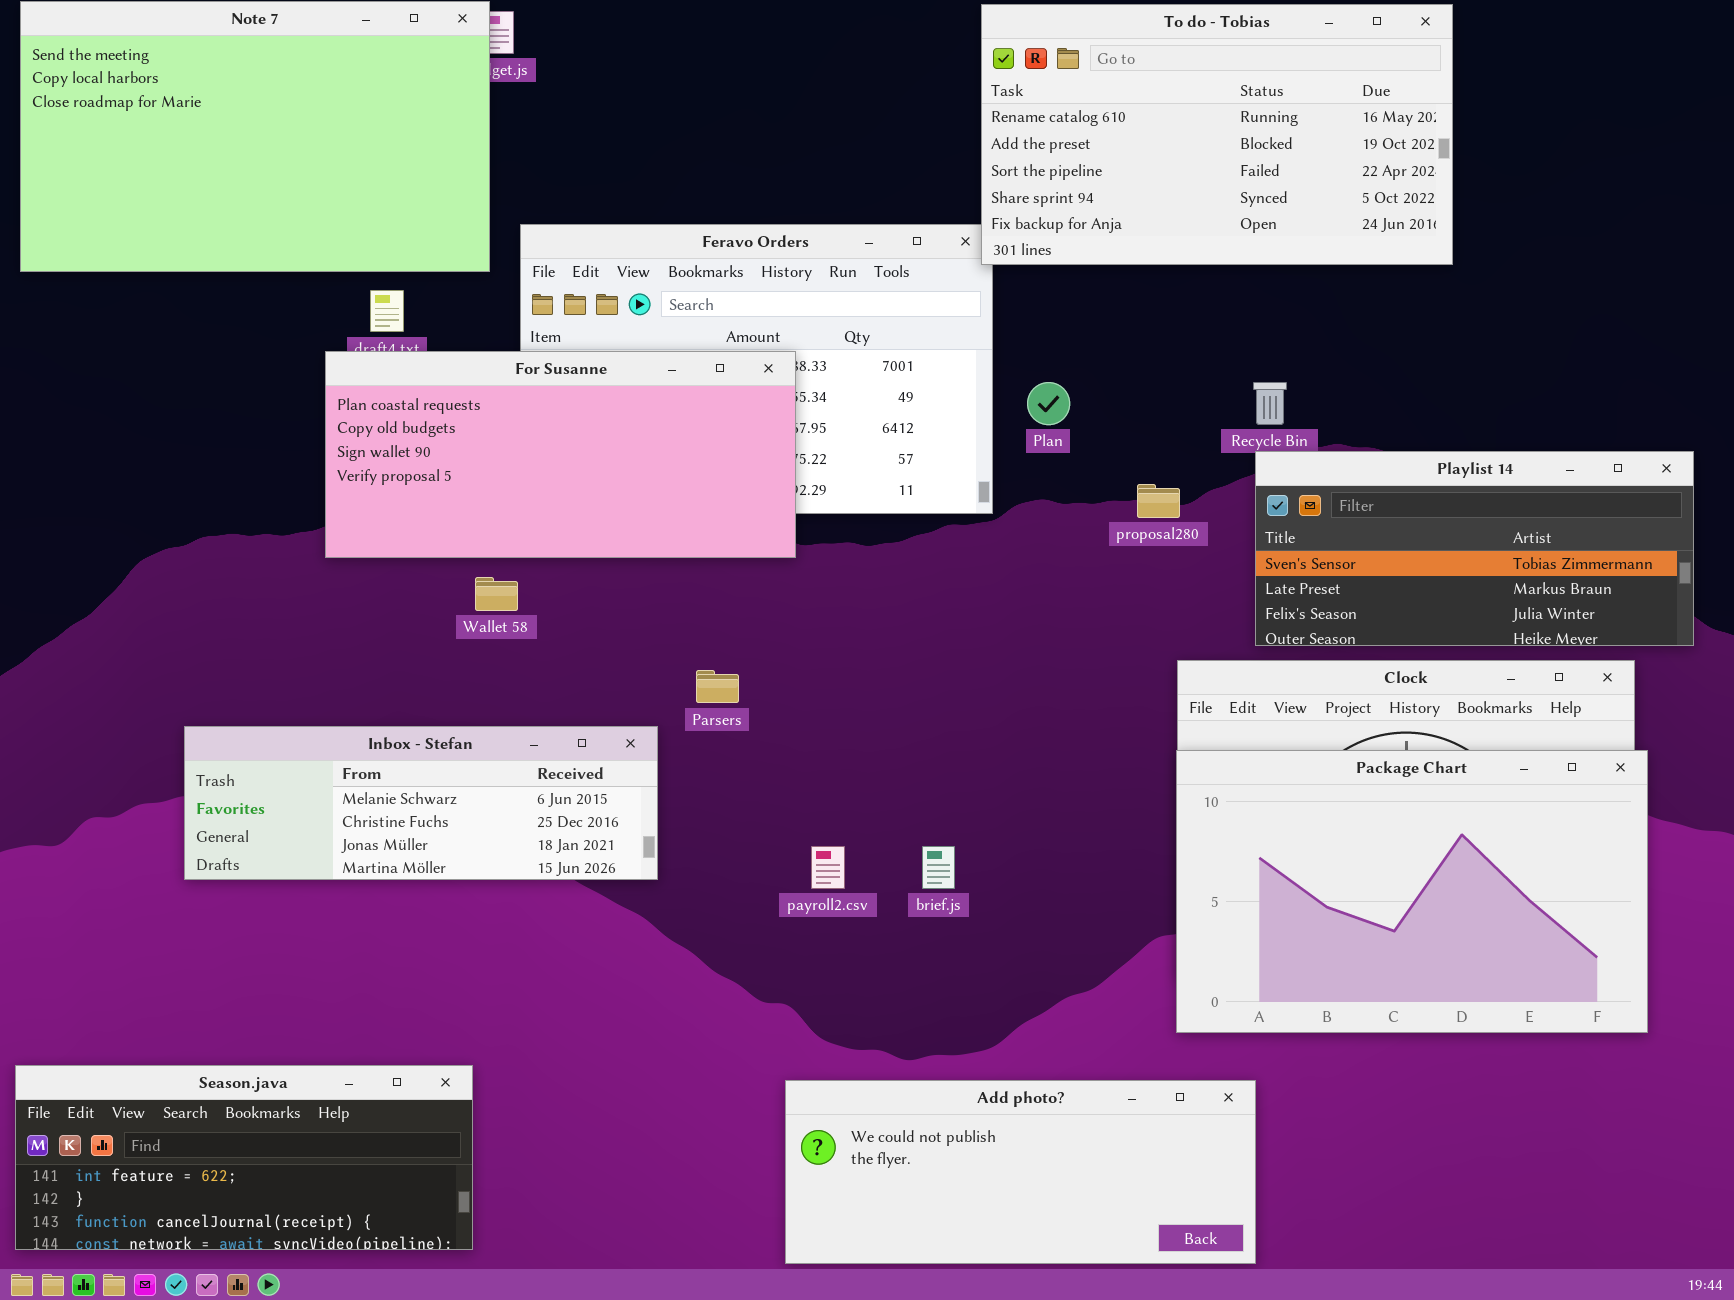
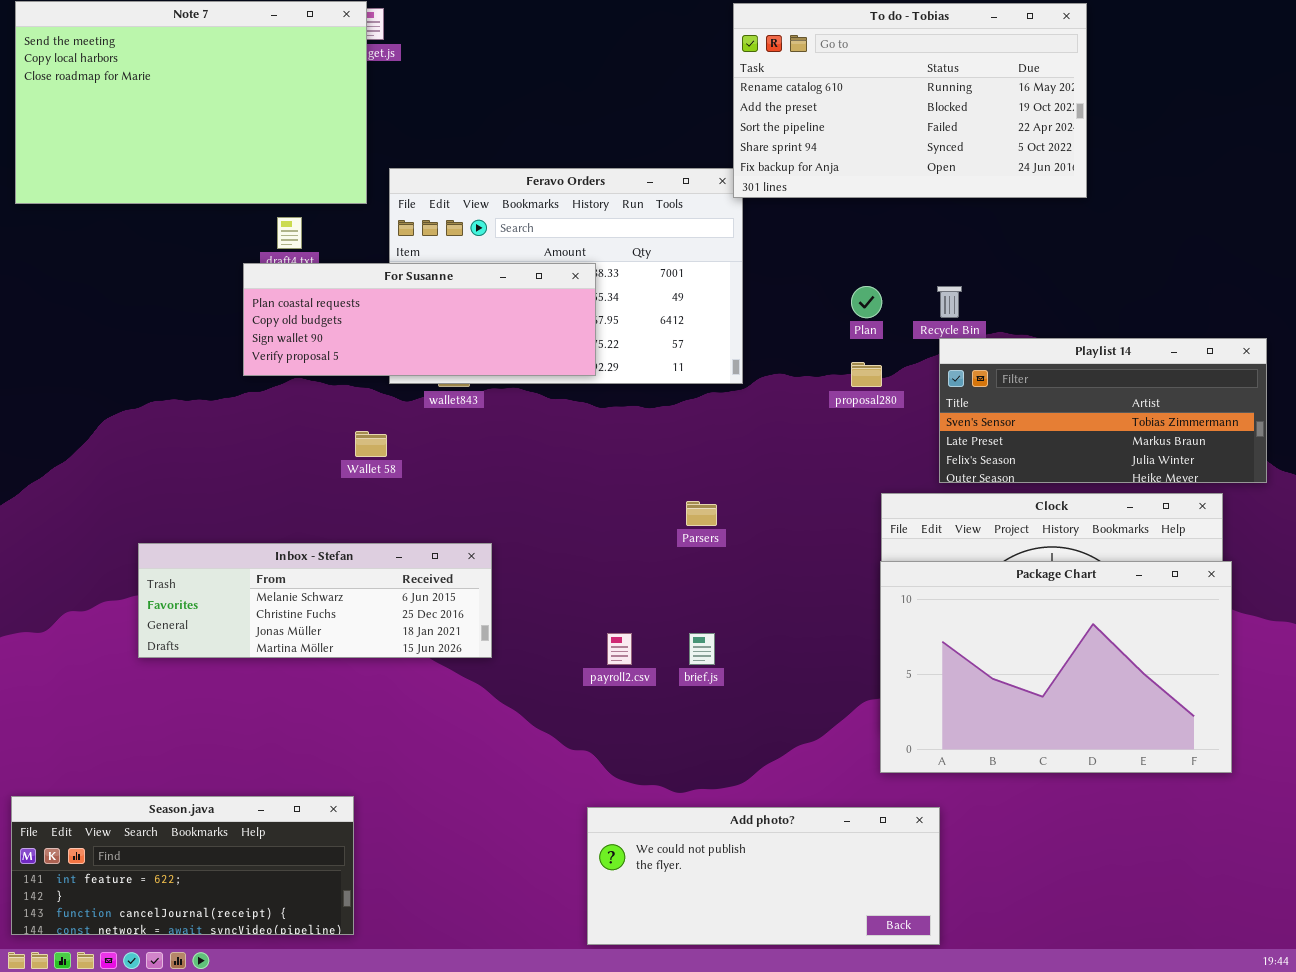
For Susanne: [325,351,796,558] -> [243,263,596,376], resized
Plan: [1027,382,1070,425] -> [851,286,882,318], moved
Parsers: [696,670,739,703] -> [686,501,717,526], moved

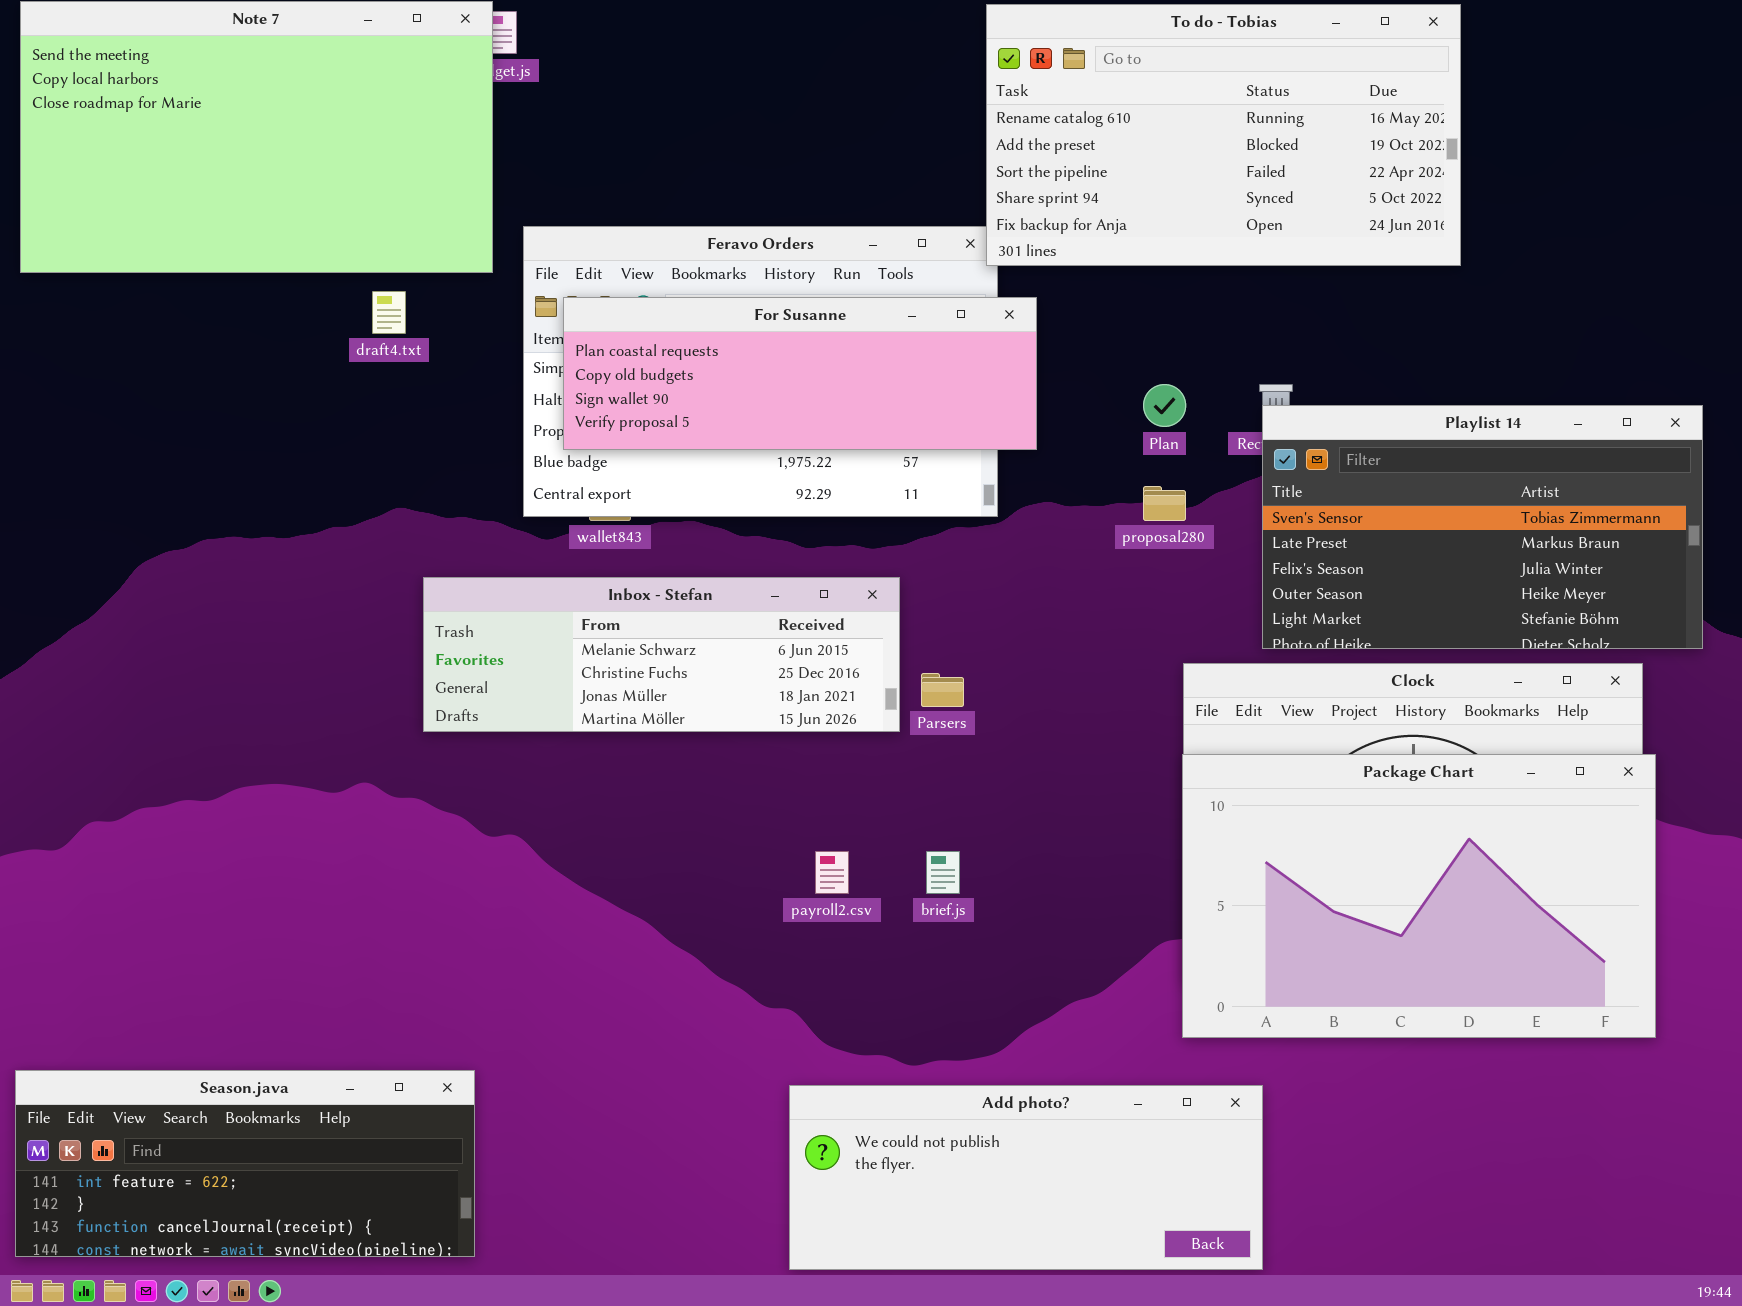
For Susanne: [243,263,596,376] -> [563,297,1037,450], moved
Playlist 14: [939,338,1267,483] -> [1262,405,1703,649], resized
Inbox - Stefan: [138,543,492,658] -> [423,577,900,732], moved

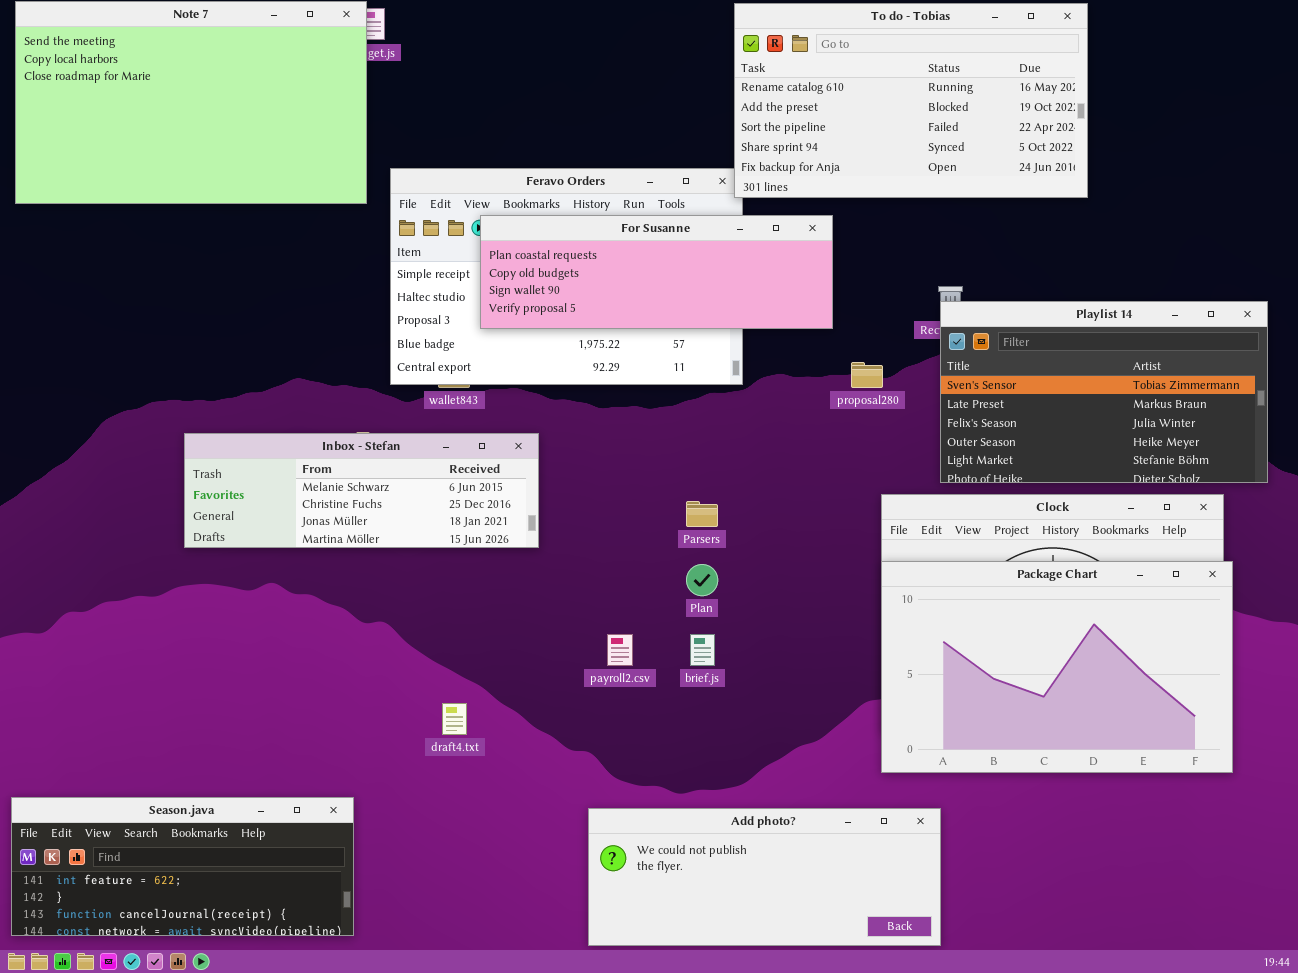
draft4.txt: [372,291,406,334] -> [442,703,467,735], moved
For Susanne: [563,297,1037,450] -> [480,215,833,329], moved
Plan: [1143,384,1186,427] -> [686,564,718,596], moved
Inbox - Stefan: [423,577,900,732] -> [184,433,539,548], moved

